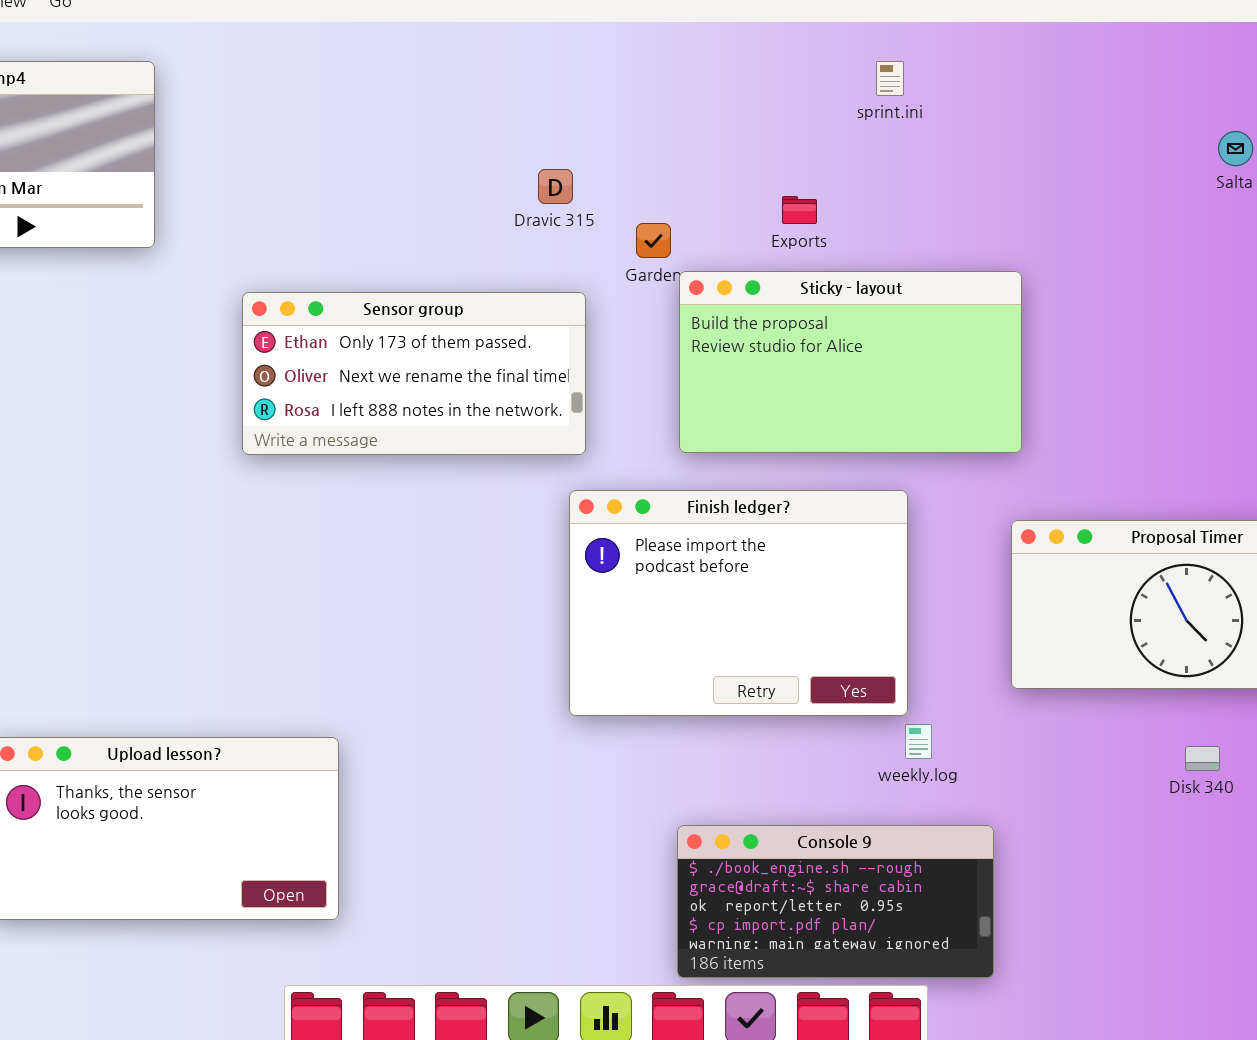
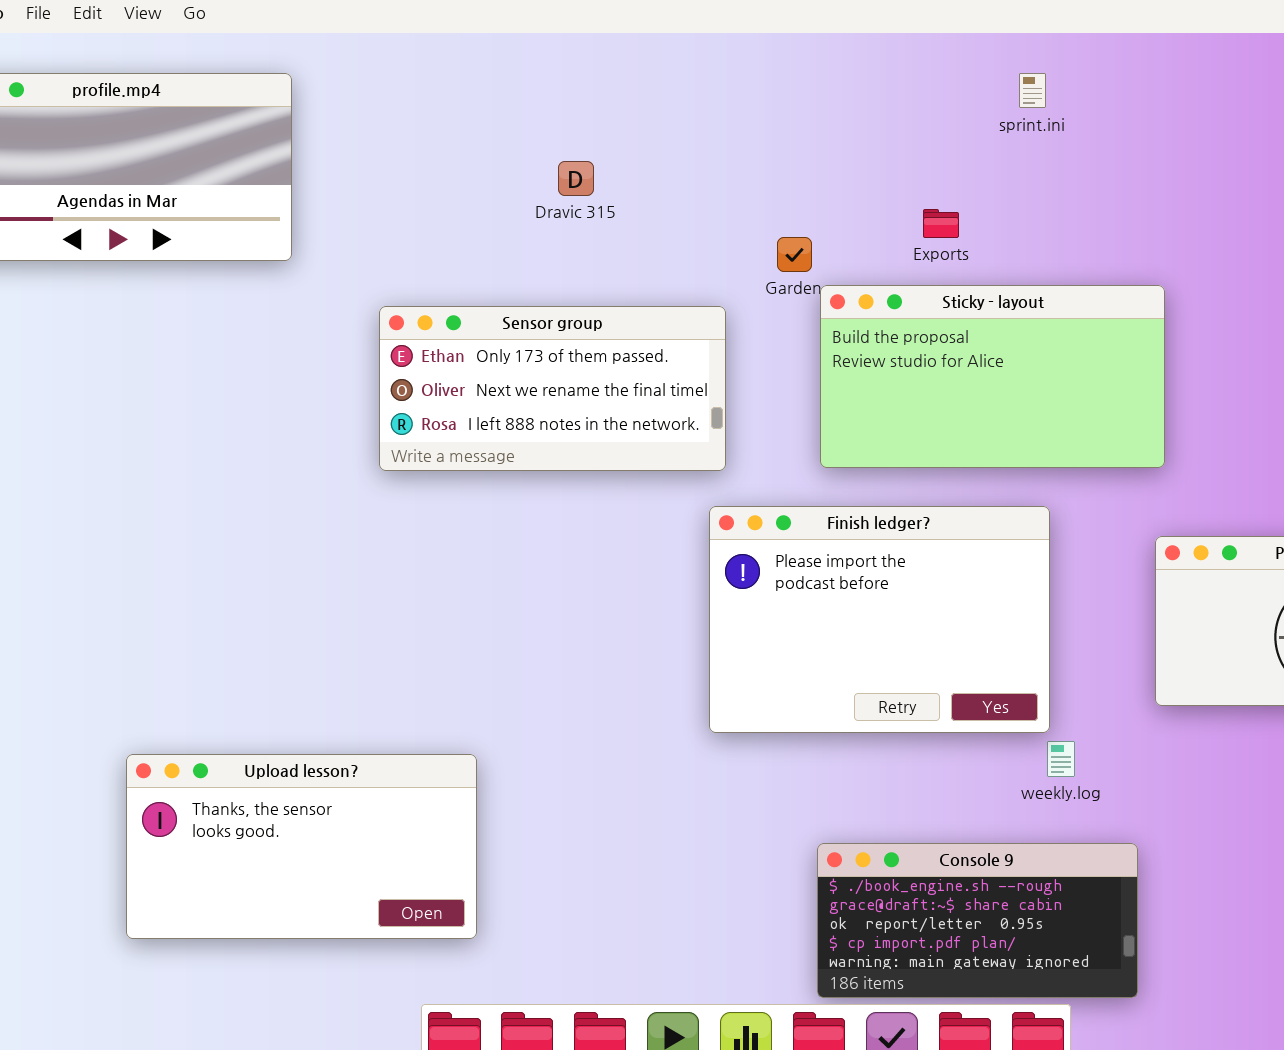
Dravic 315: [538,169,573,204] -> [558,161,594,196], moved

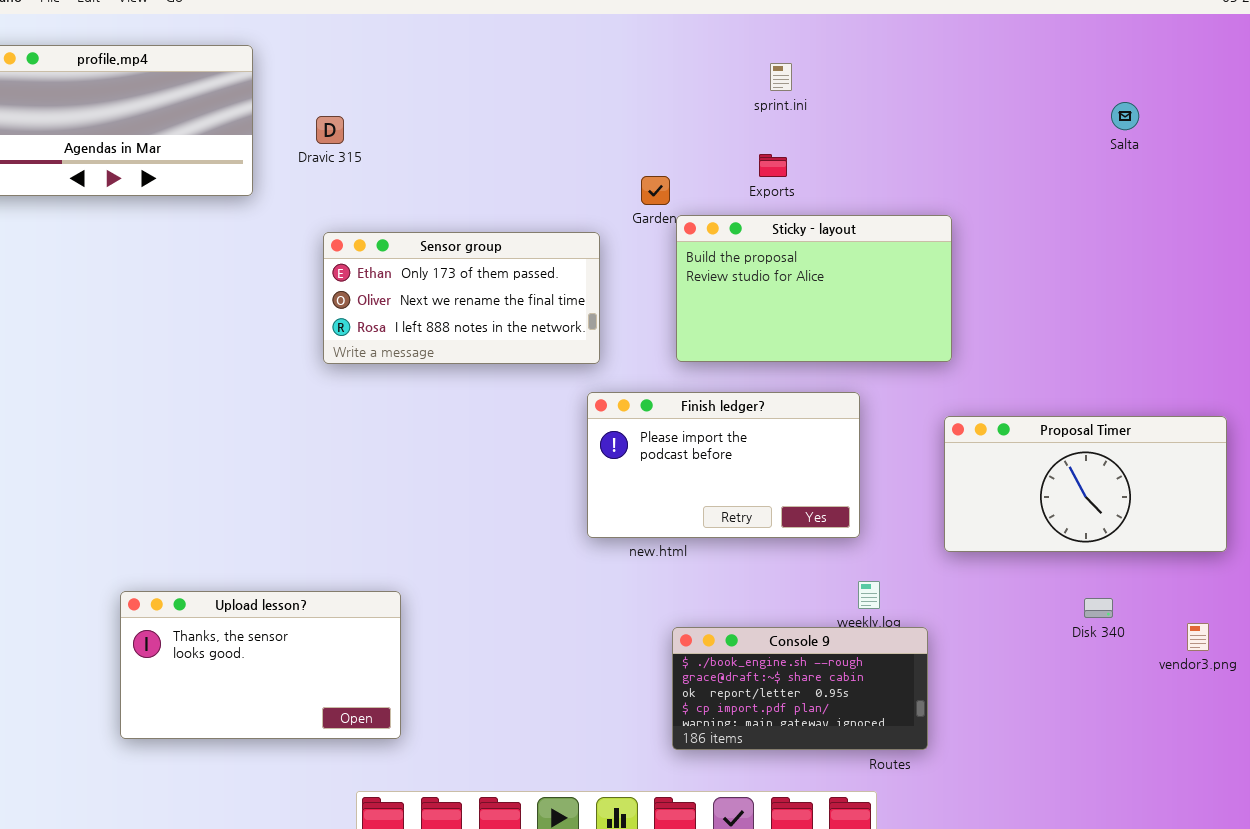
sprint.ini: [1019,73,1046,108] -> [770,63,792,91], moved
Dravic 315: [558,161,594,196] -> [316,116,344,144], moved
Finish ledger?: [709,506,1050,733] -> [587,392,860,538], resized
Console 9: [817,843,1138,998] -> [672,627,928,750], moved

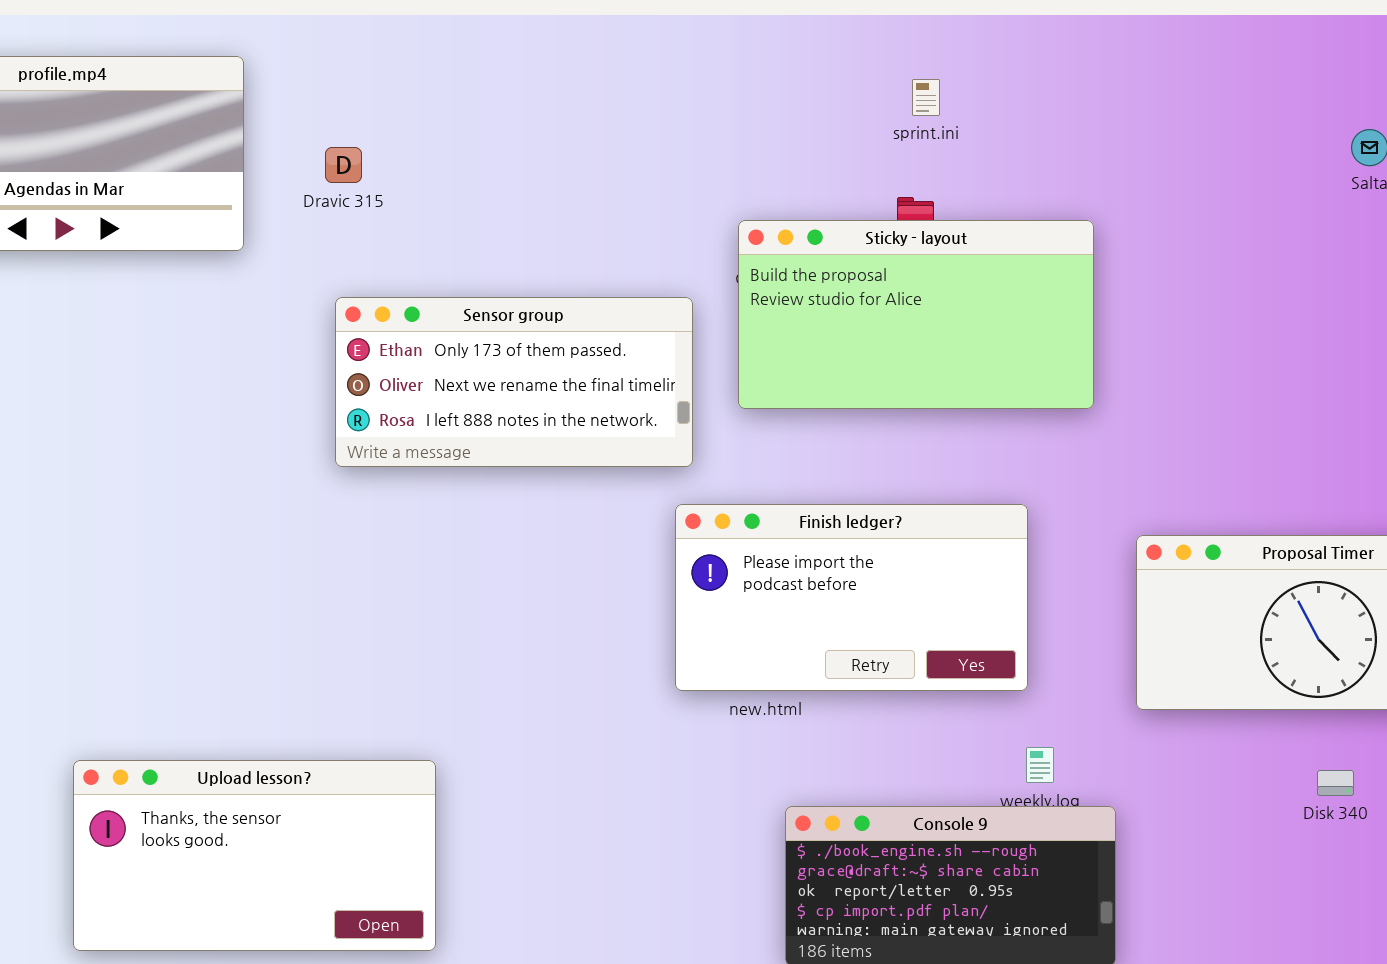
Sticky - layout: [676,215,952,362] -> [738,220,1094,409], moved

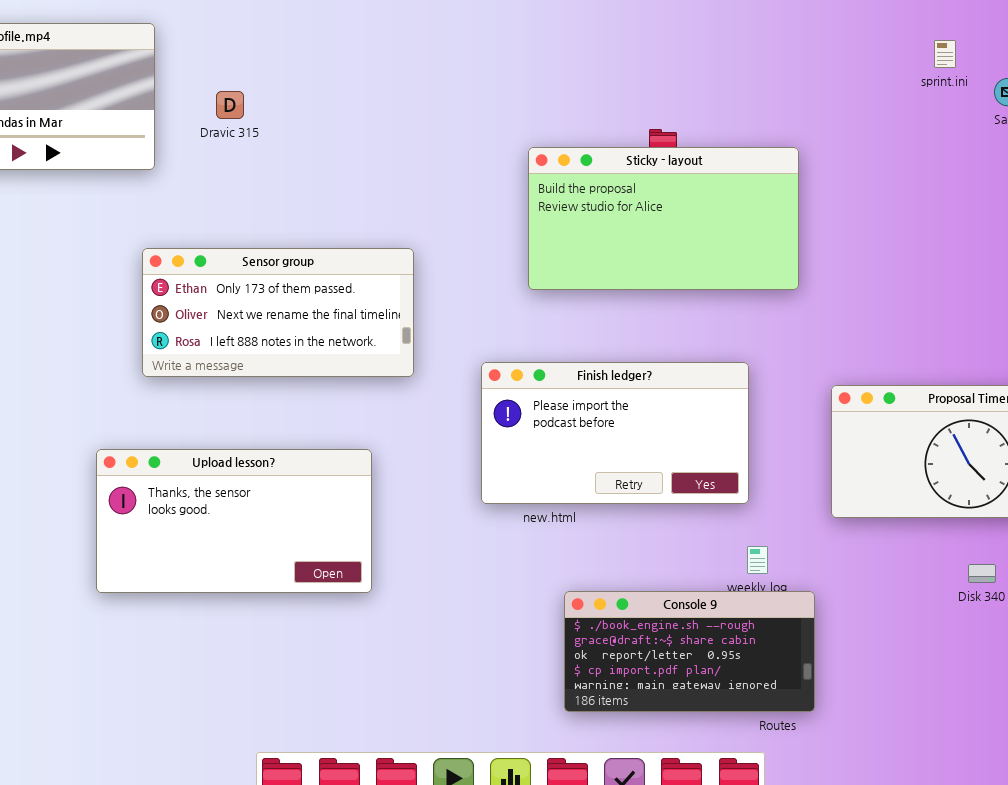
sprint.ini: [912,79,940,116] -> [934,40,956,68], moved
Sensor group: [335,297,693,467] -> [142,248,414,377], moved
Upload lesson?: [73,760,436,951] -> [96,449,372,593], moved

